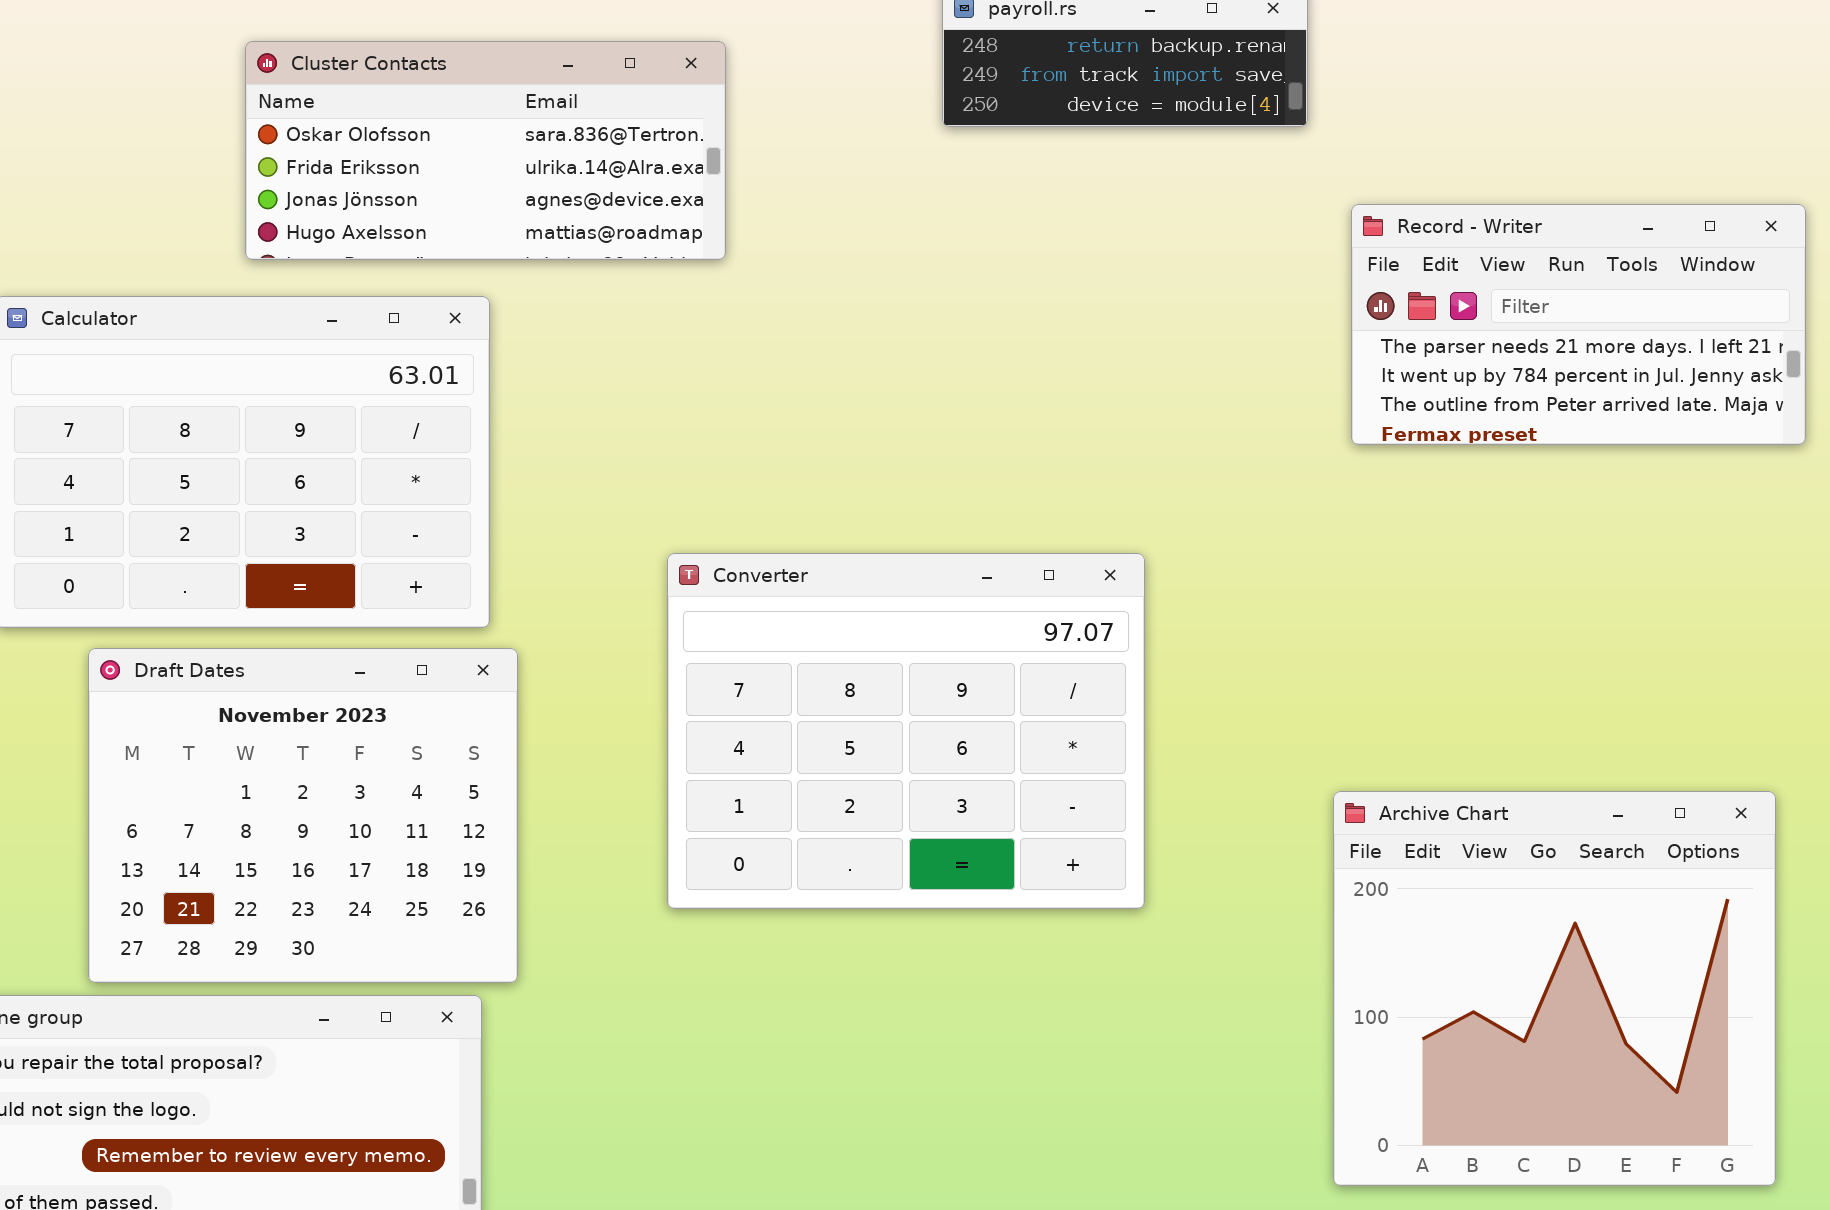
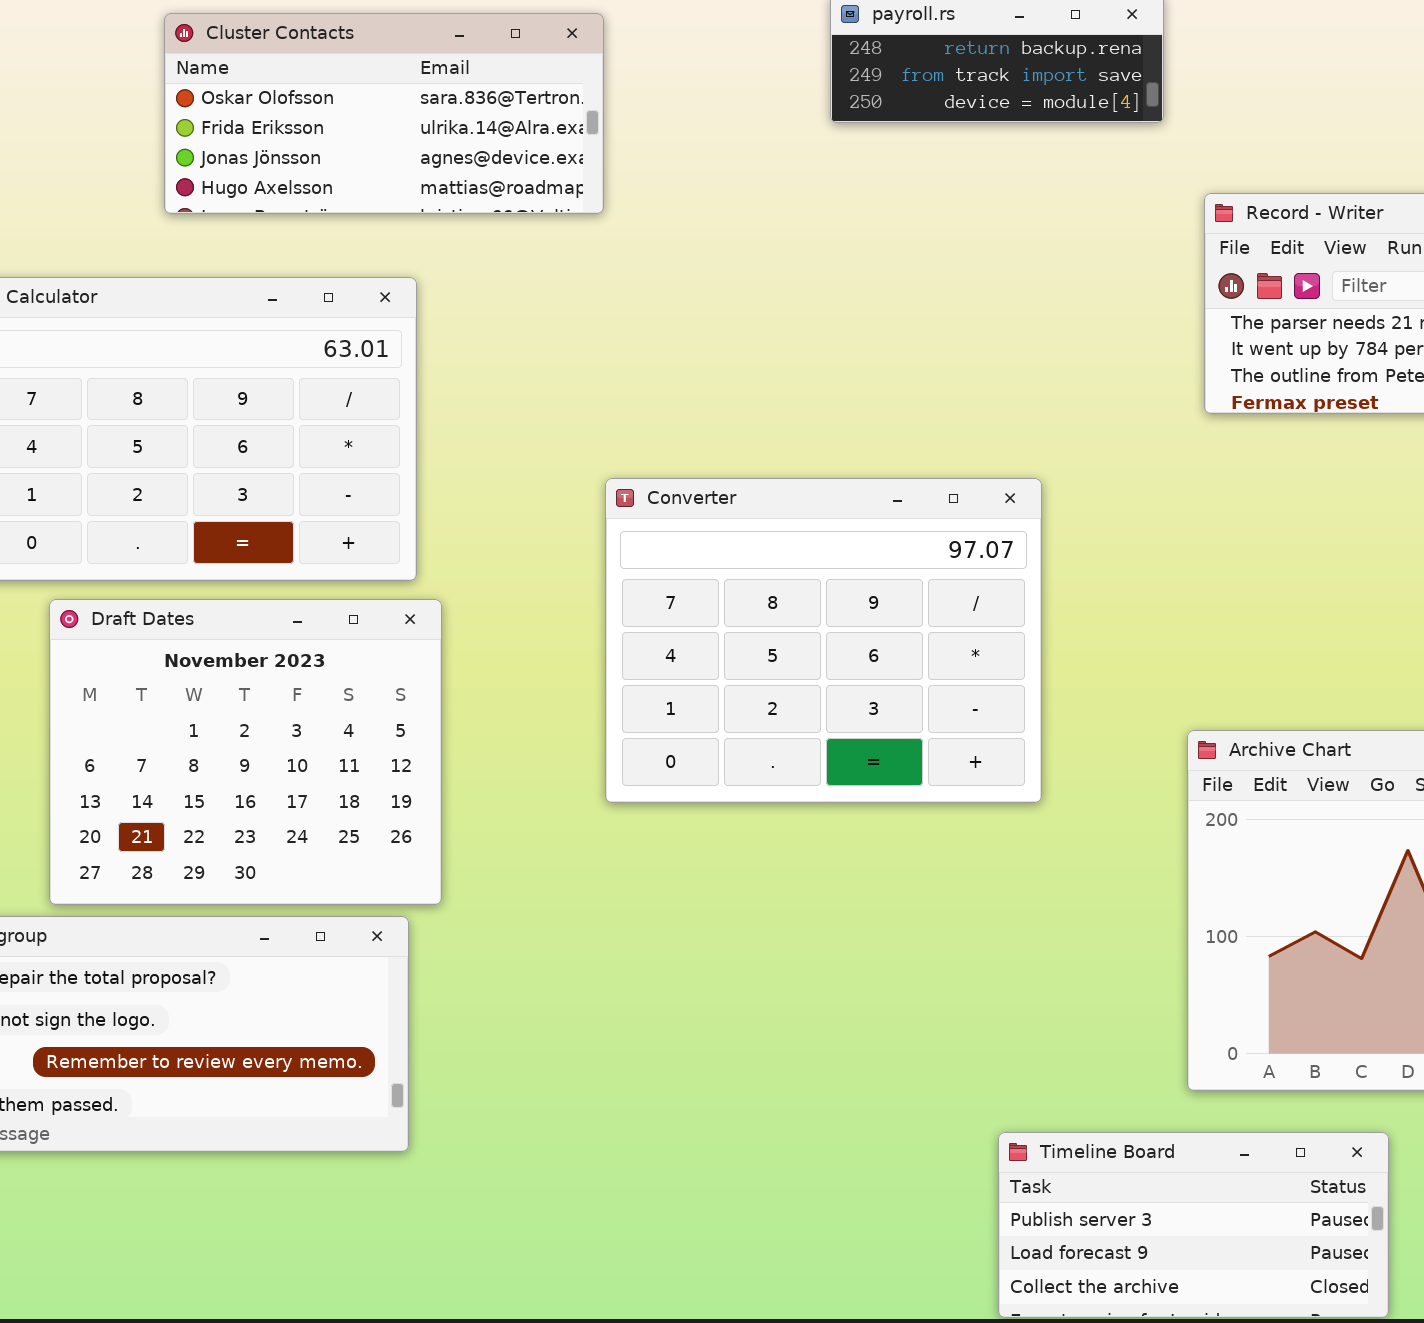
Cluster Contacts: [245,41,726,260] -> [164,13,604,214], moved
Converter: [667,553,1145,909] -> [605,478,1042,803], moved

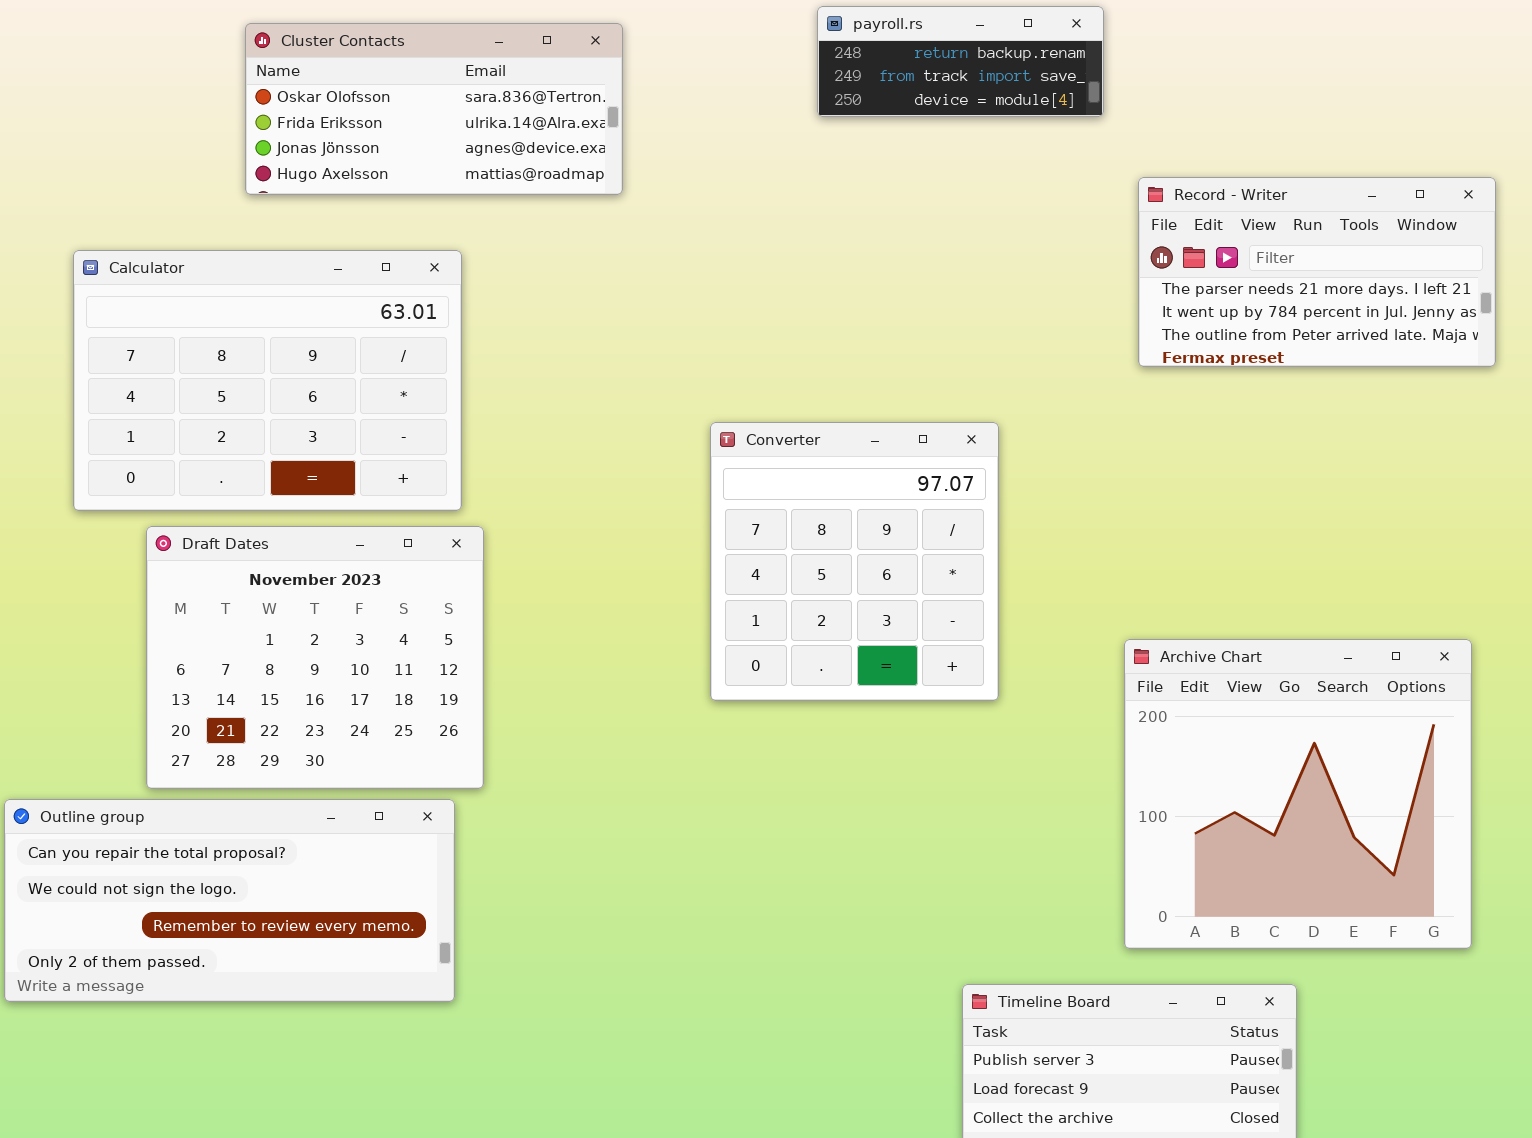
Converter: [605,478,1042,803] -> [710,422,999,701], resized

